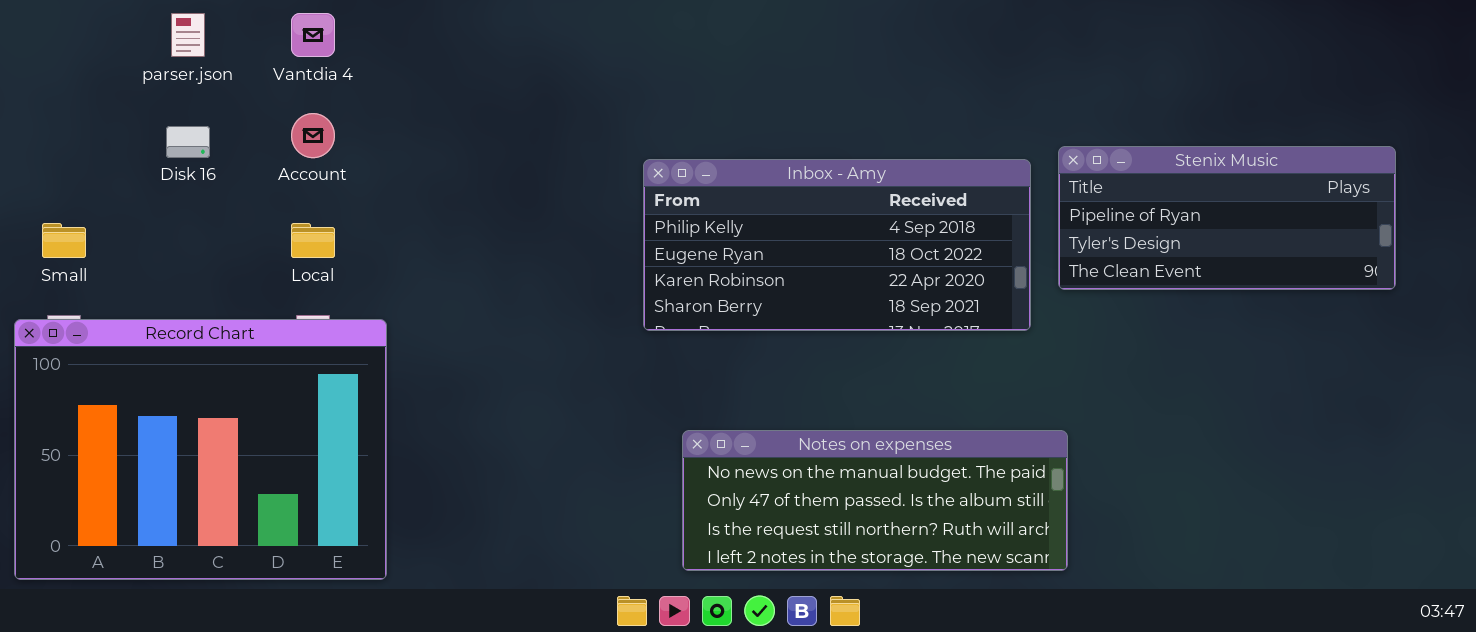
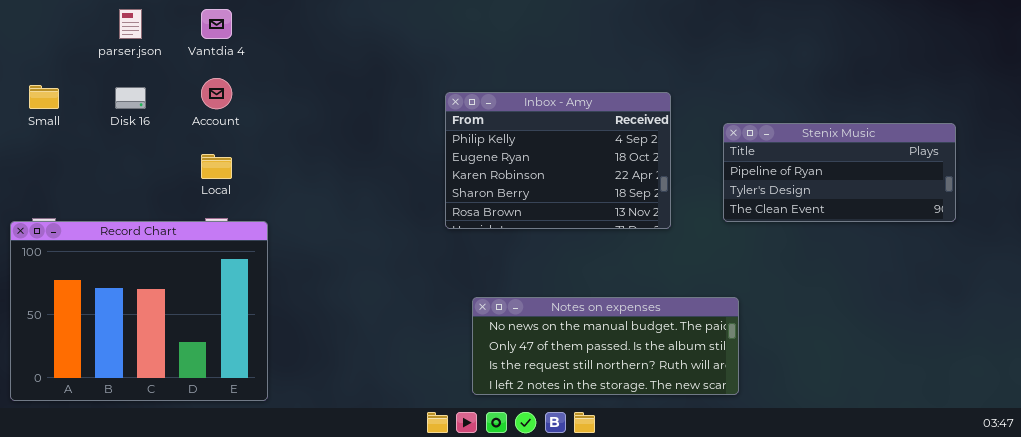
Stenix Music: [1058,146,1396,290] -> [723,123,956,222], moved
Inbox - Amy: [643,159,1031,331] -> [445,92,671,229], resized
Small: [42,223,86,258] -> [29,85,59,109], moved

